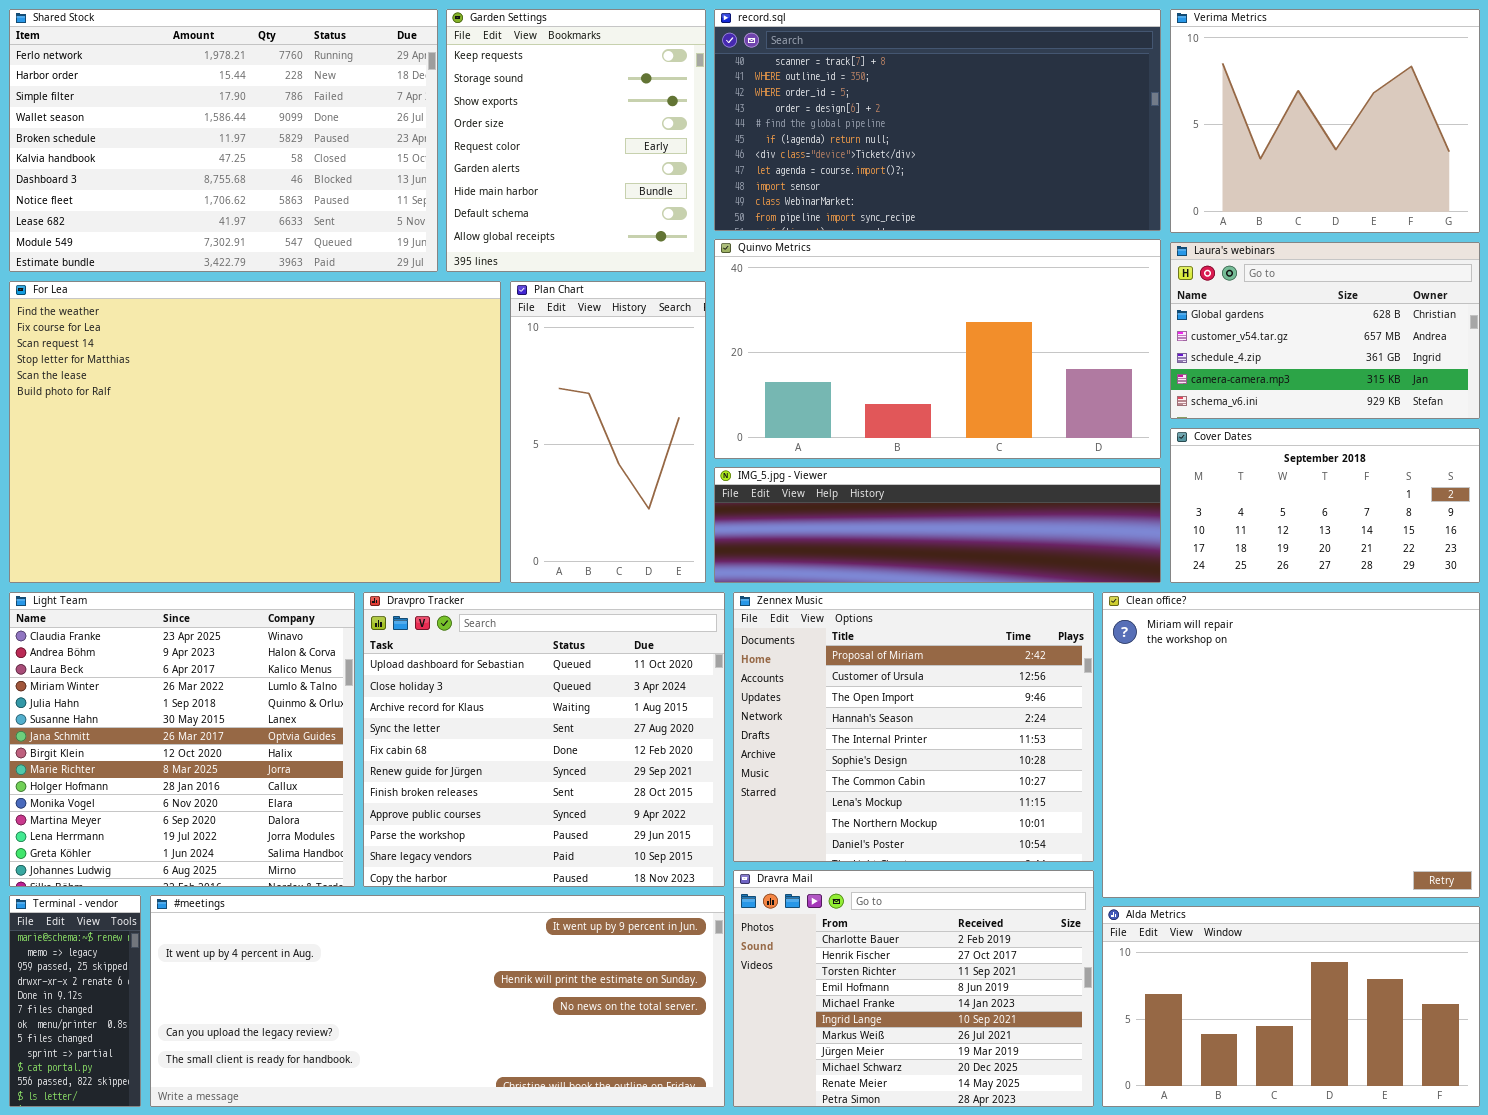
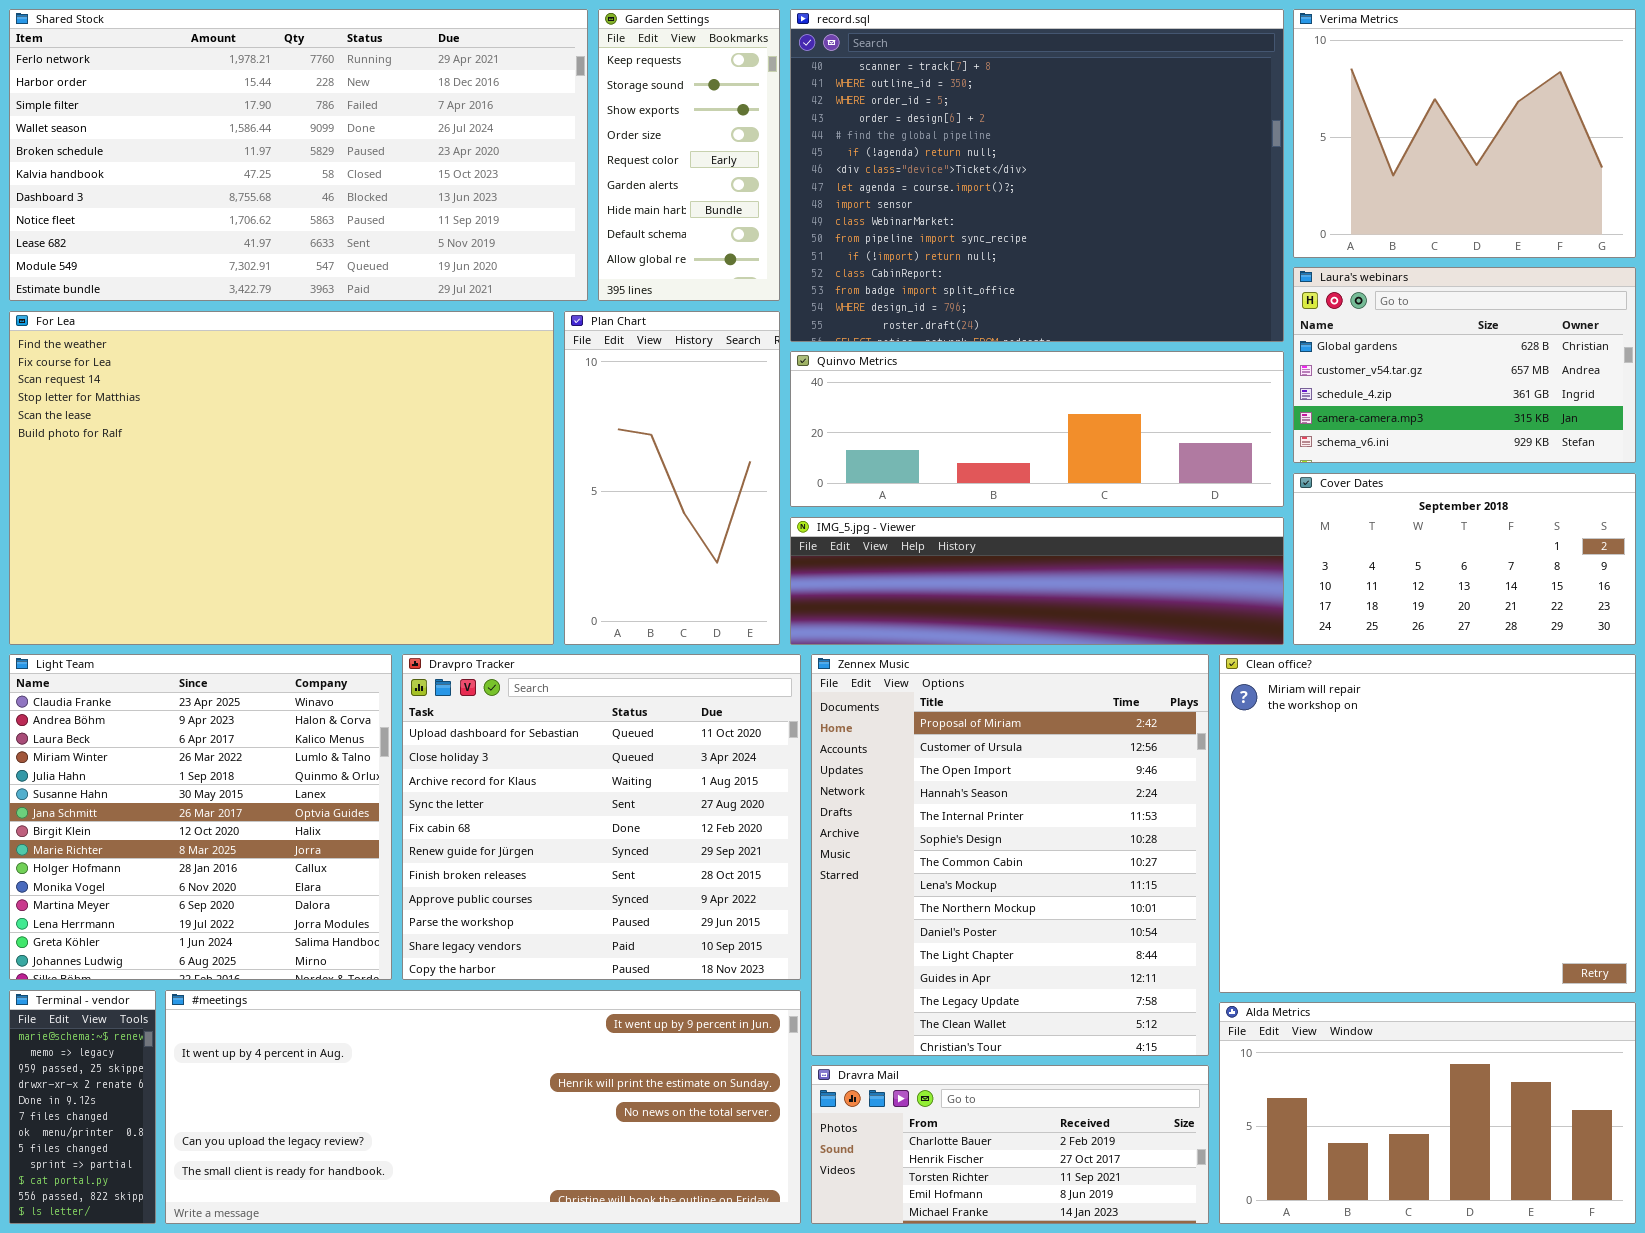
Shared Stock: [9,9,438,272] -> [9,9,588,301], resized
Garden Settings: [446,9,706,272] -> [598,9,780,301], resized
record.sql: [714,9,1161,231] -> [790,9,1284,342], resized
Quinvo Metrics: [714,239,1161,459] -> [790,351,1284,507], resized
Zennex Music: [733,592,1094,862] -> [811,654,1209,1056], resized
Dravra Mail: [733,870,1094,1107] -> [811,1065,1209,1224], resized

